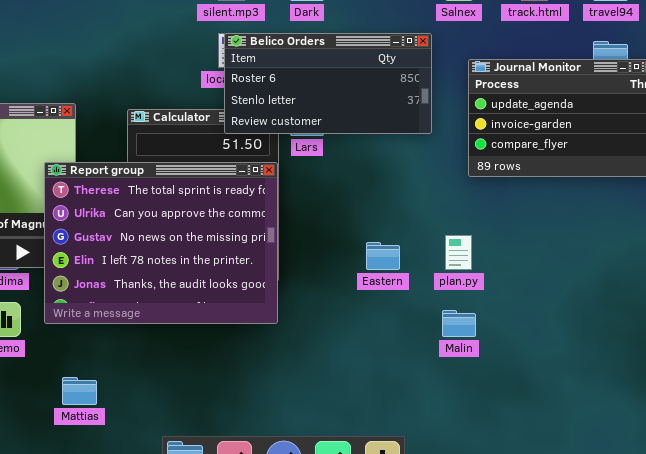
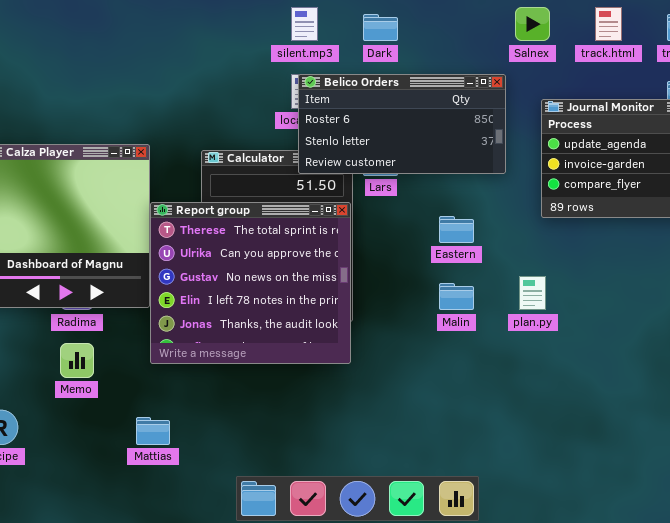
Report group: [44,162,278,324] -> [150,202,351,364], resized
Eastern: [366,242,400,270] -> [439,216,474,243], moved
Malin: [442,310,476,337] -> [439,283,474,310], moved

